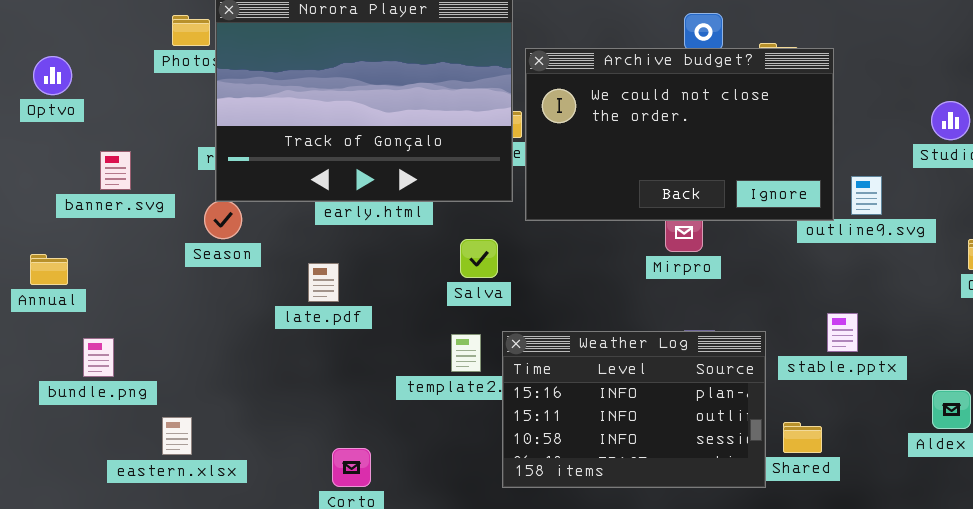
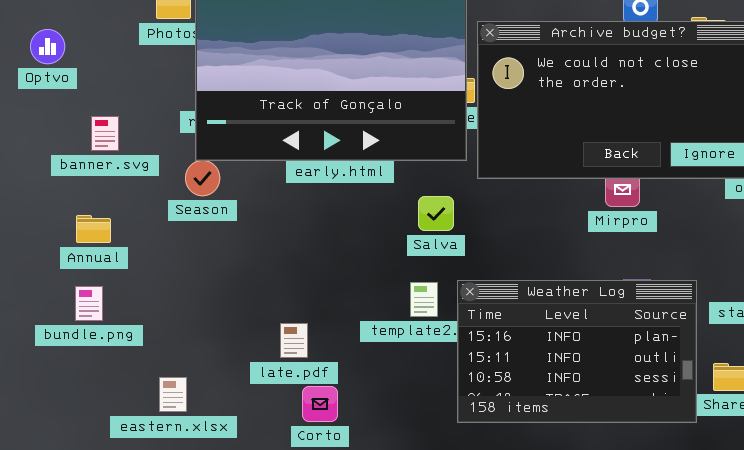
Annual: [30,254,68,285] -> [76,215,111,243], moved
late.pdf: [308,263,339,302] -> [280,323,308,358], moved
eastern.xlsx: [162,417,192,455] -> [159,377,187,412], moved

